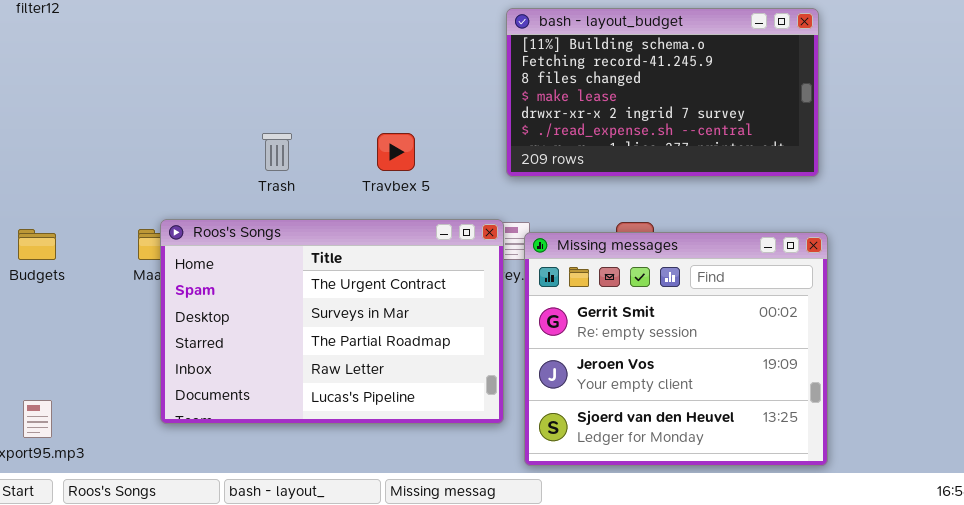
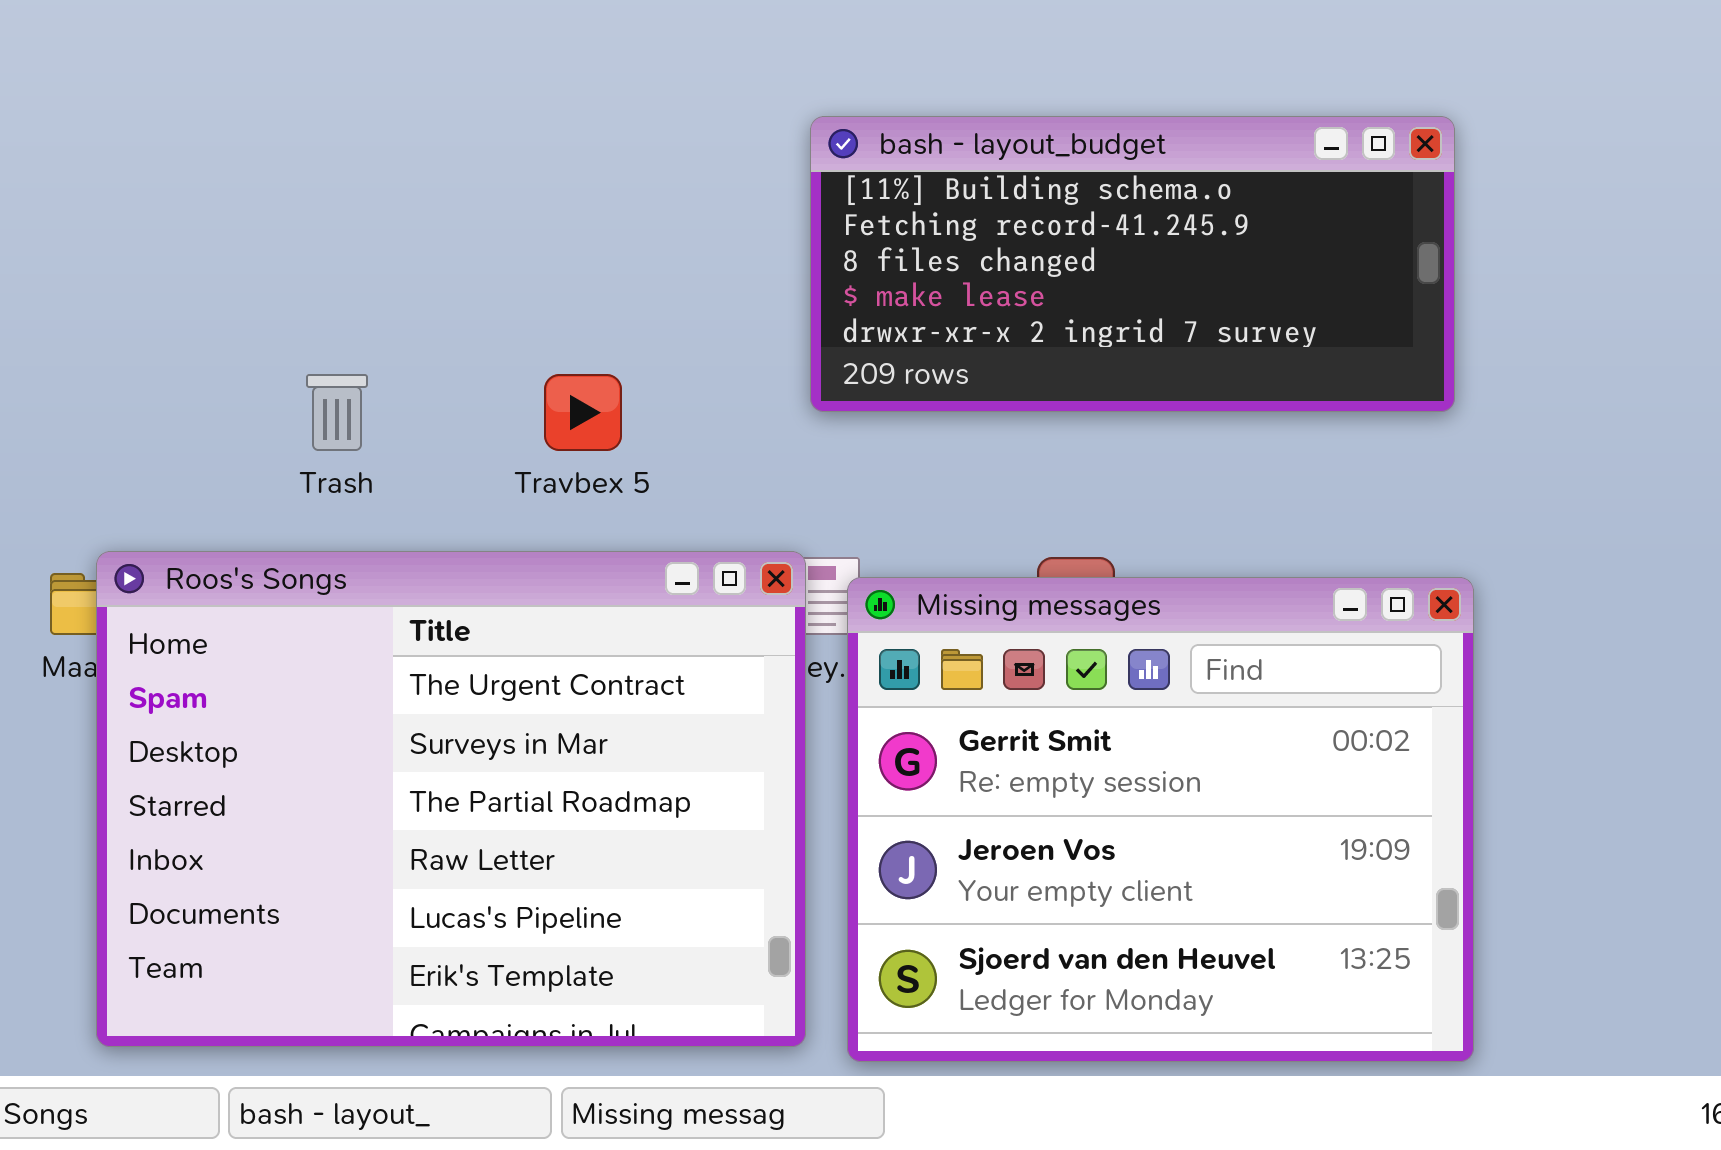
bash - layout_budget: [506,8,819,177] -> [810,116,1455,412], resized
Roos's Songs: [160,219,504,424] -> [96,551,806,1047], resized

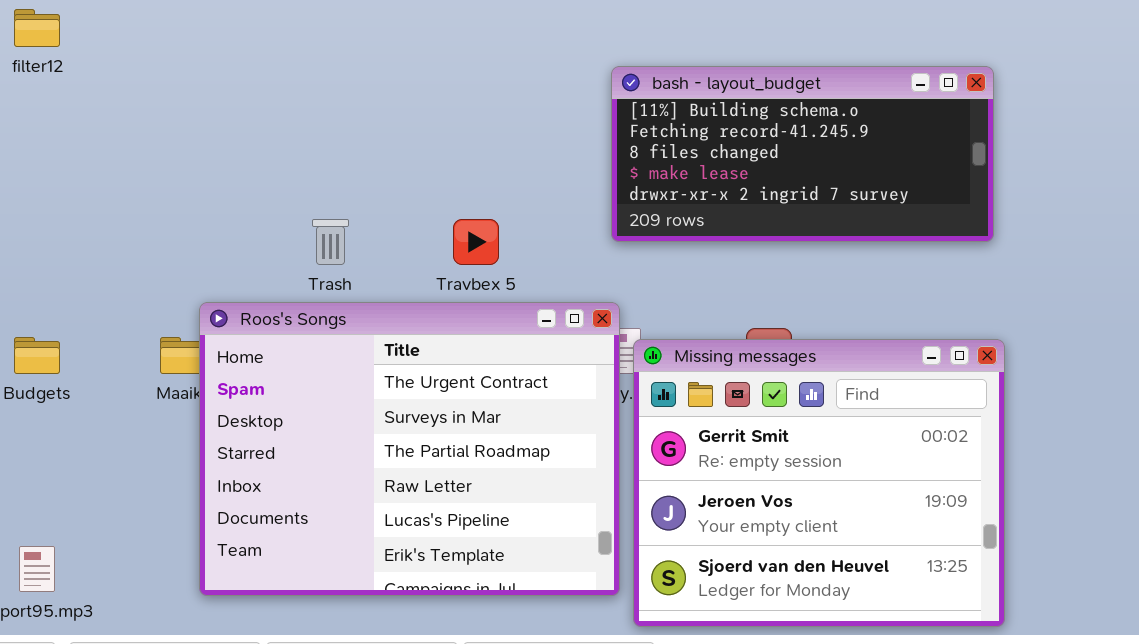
Roos's Songs: [96,551,806,1047] -> [199,302,620,596], moved

